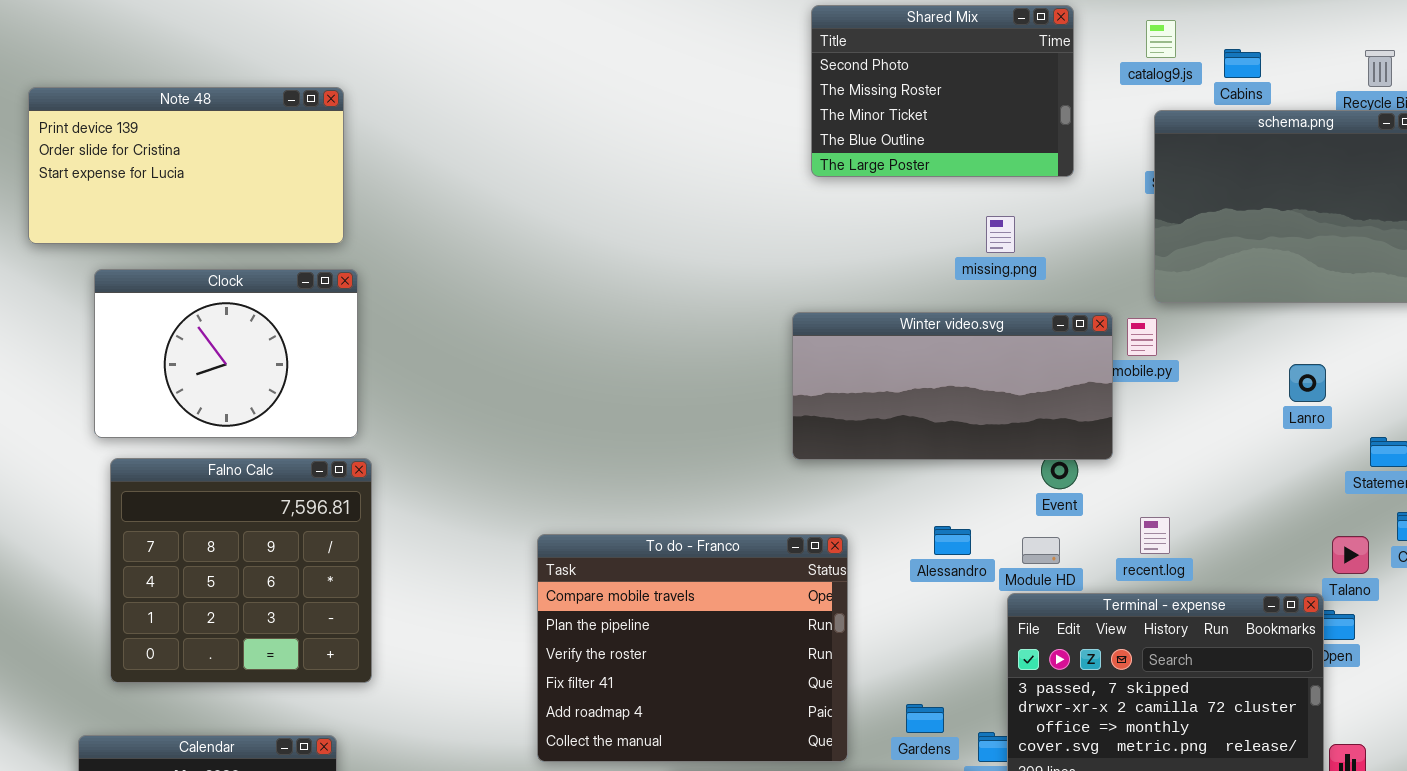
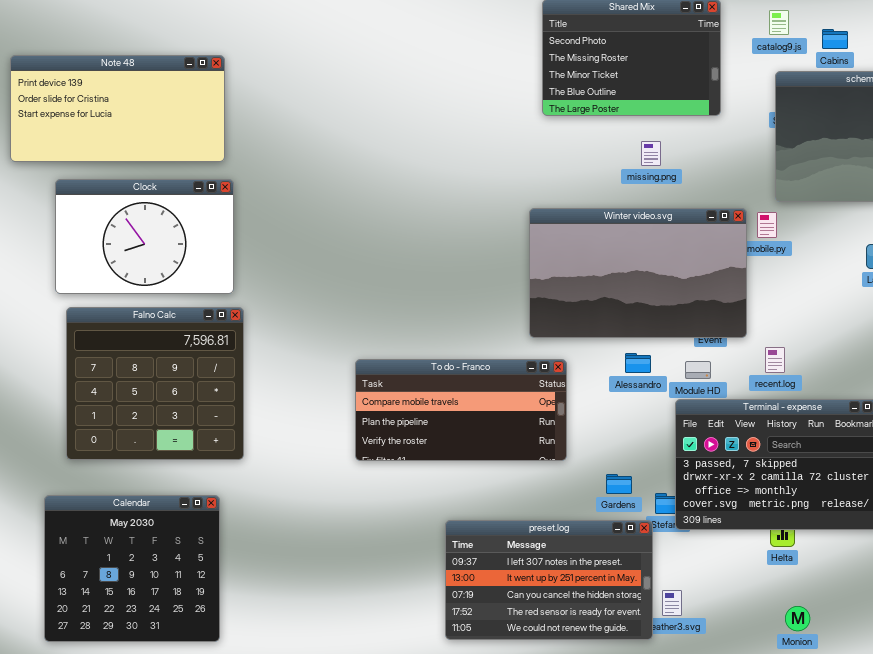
missing.png: [986,216,1015,253] -> [641,141,661,166], moved
Winter video.svg: [792,312,1113,460] -> [529,208,747,338], resized
To do - Franco: [537,534,848,762] -> [355,359,567,461], resized

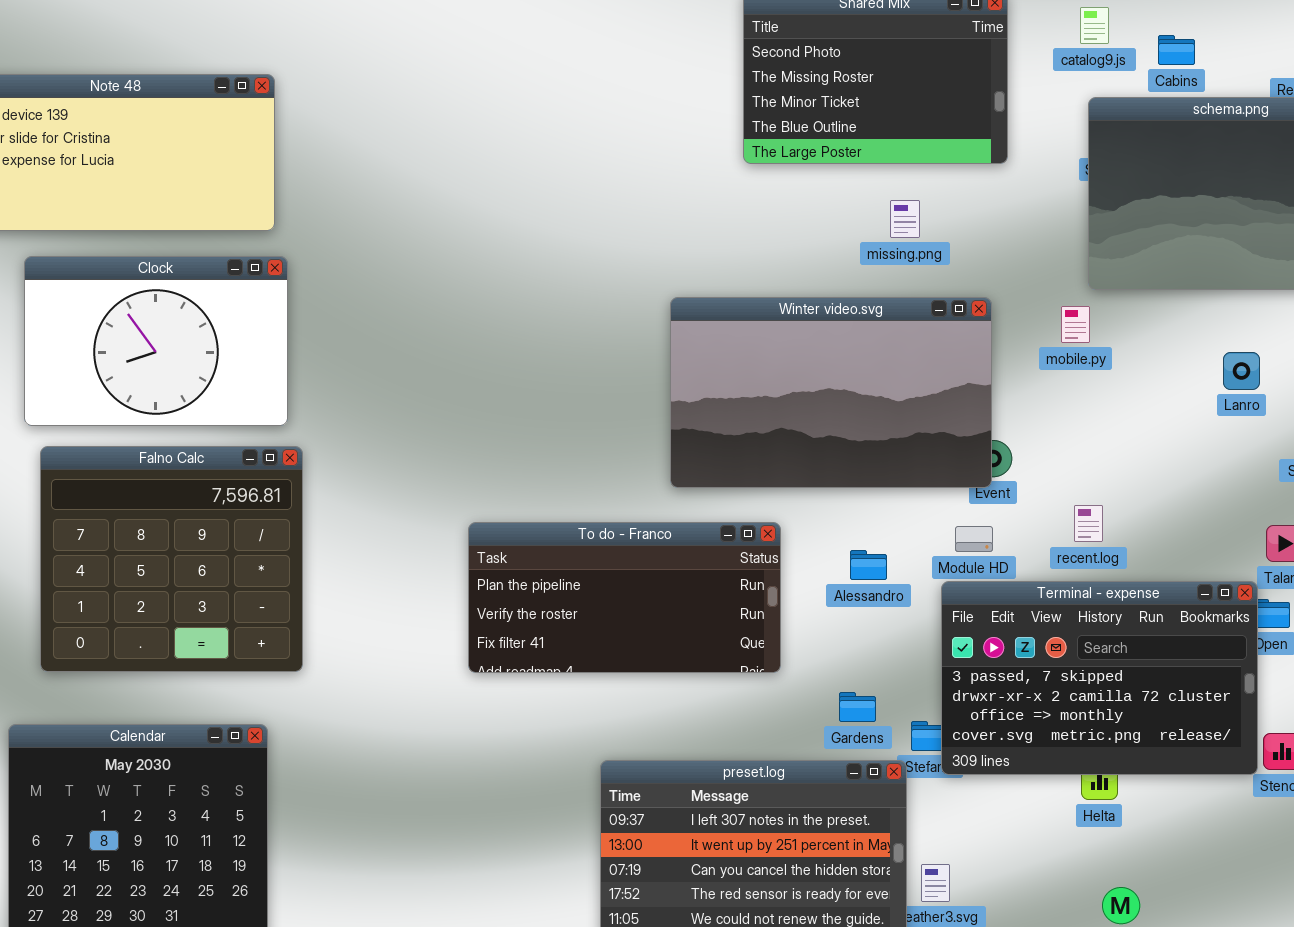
Winter video.svg: [529,208,747,338] -> [670,297,992,488], moved
Alessandro: [625,353,651,373] -> [850,550,887,580], moved
To do - Franco: [355,359,567,461] -> [468,522,781,673], scrolled down 1 row

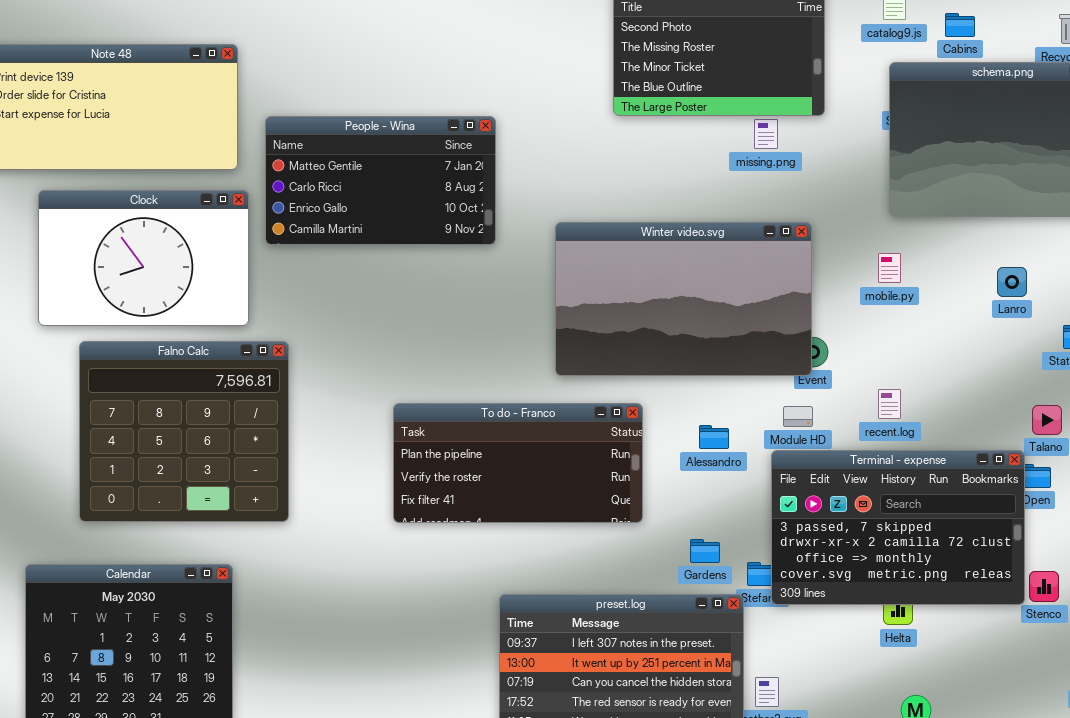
People - Wina: none -> [265,116,496,245], opened
missing.png: [890,200,920,238] -> [754,119,778,149], moved
mobile.py: [1061,306,1090,343] -> [878,253,901,283], moved
Falno Calc: [40,446,303,672] -> [79,341,289,522], moved

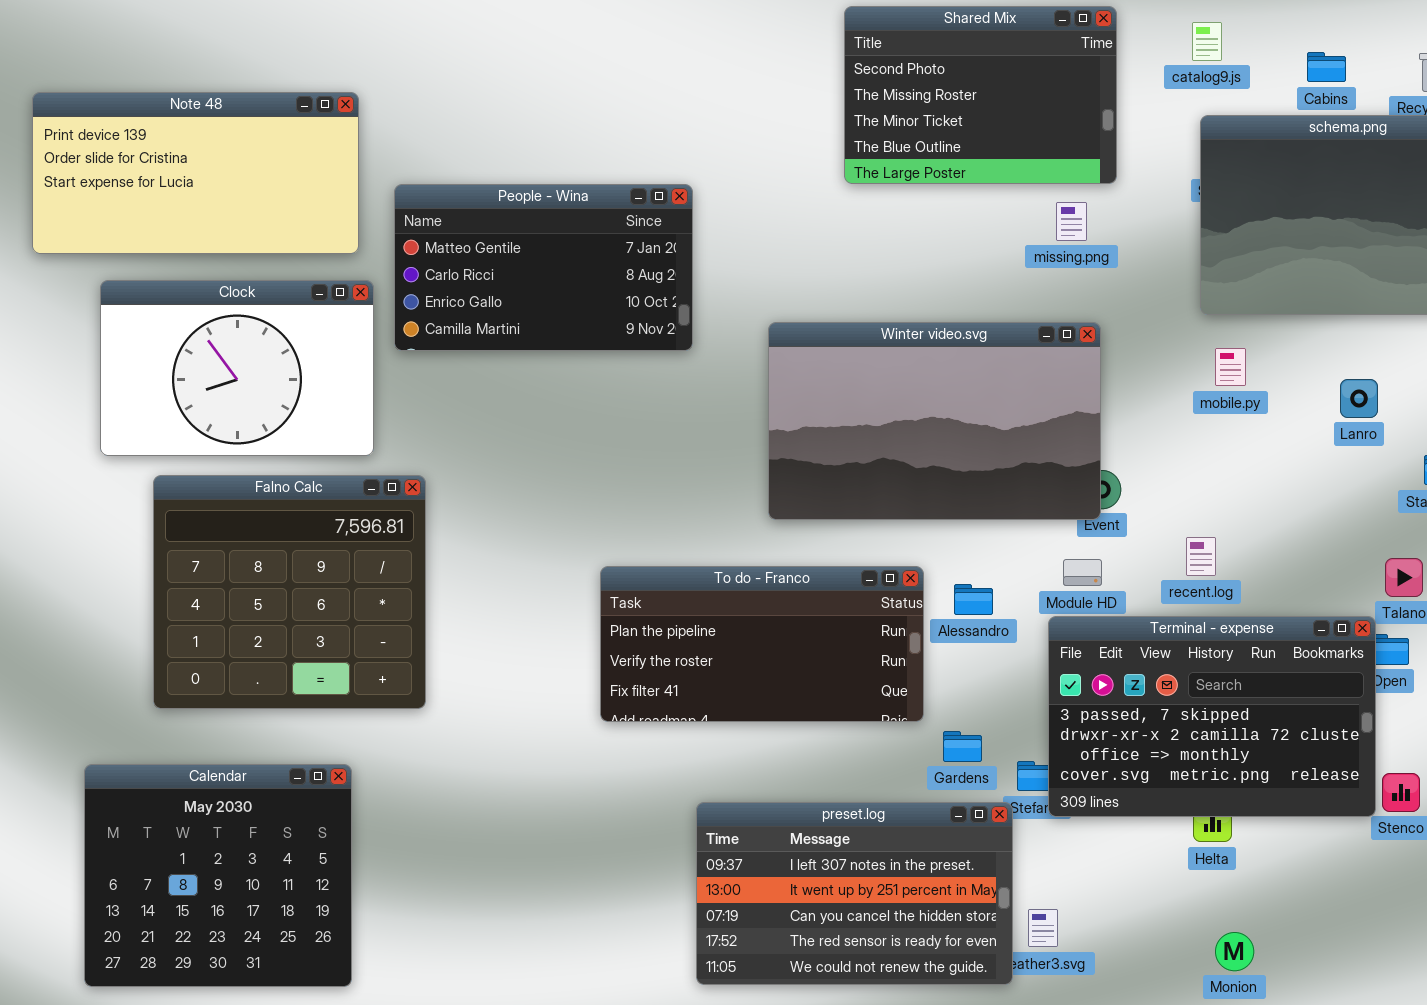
Cabins: [945,13,975,37] -> [1307,52,1346,82], moved
missing.png: [754,119,778,149] -> [1056,202,1087,241], moved
mobile.py: [878,253,901,283] -> [1215,348,1246,386], moved
To do - Franco: [393,403,643,523] -> [600,566,924,722], moved

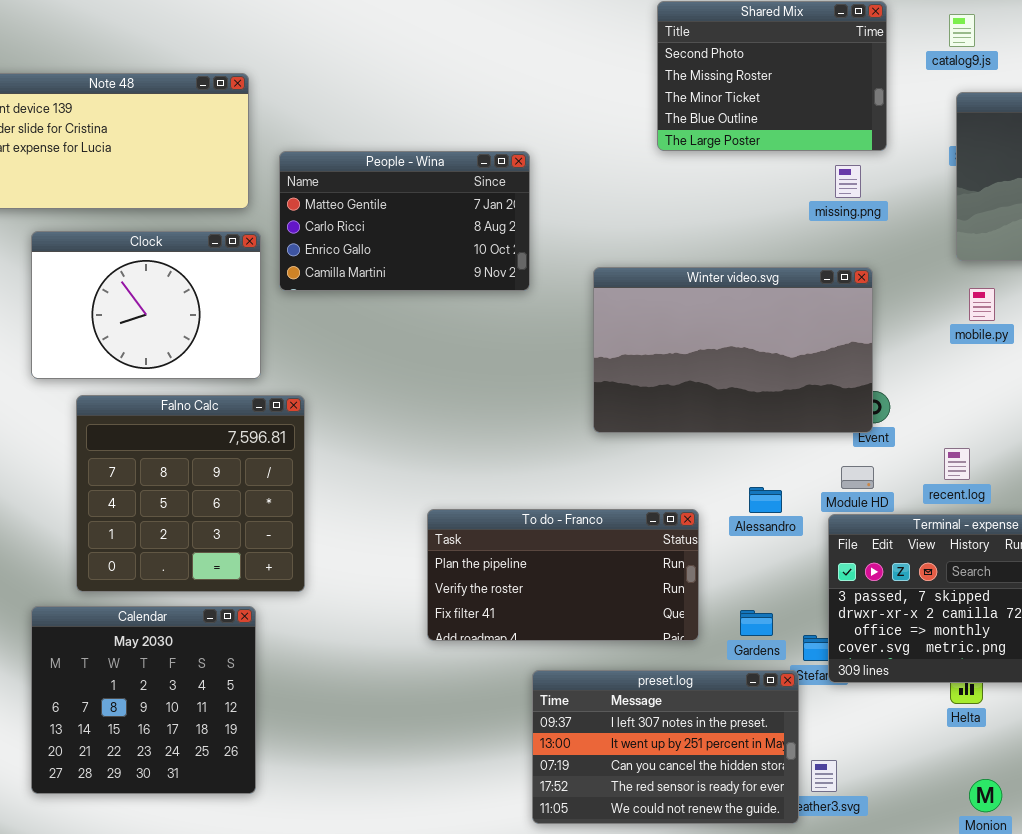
To do - Franco: [600,566,924,722] -> [427,509,699,641], moved
Calendar: [84,764,352,987] -> [31,606,256,794], moved

